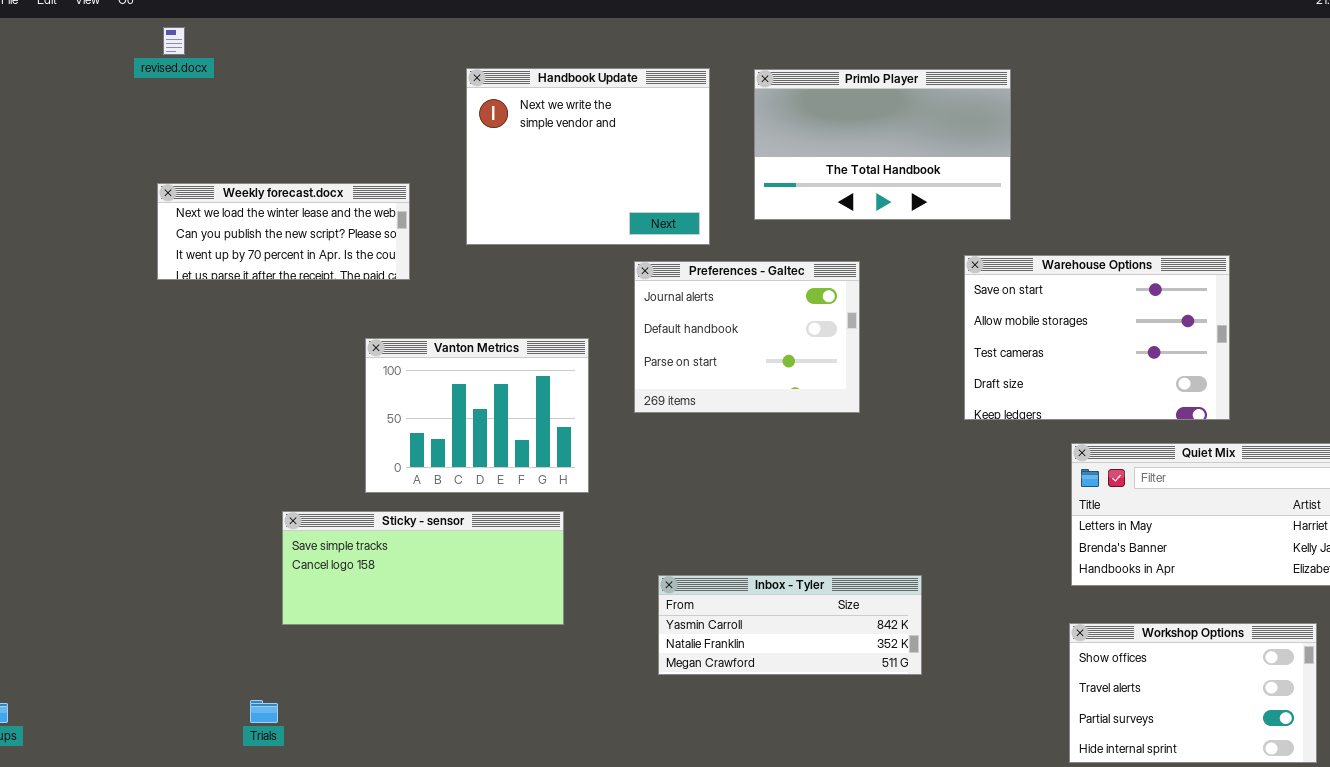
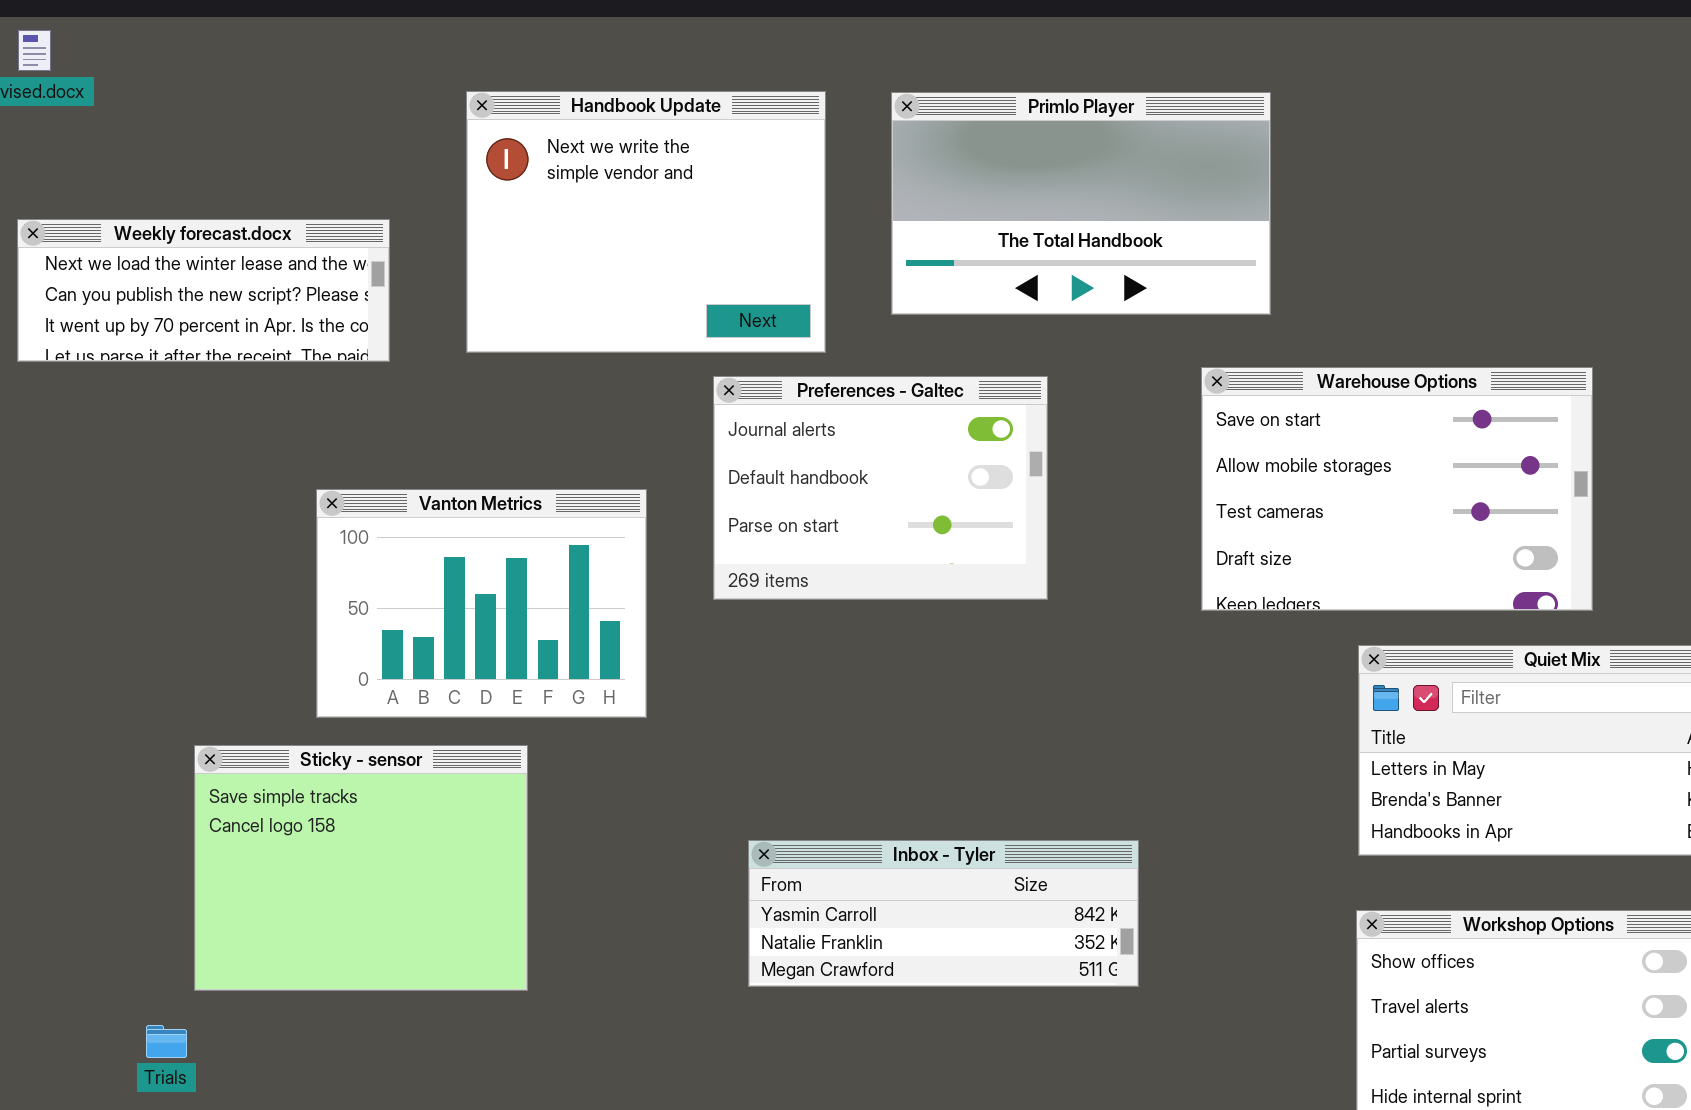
Weekly forecast.docx: [157,183,410,280] -> [17,219,390,362], moved
Sticky - sensor: [282,511,564,625] -> [194,745,528,991], resized

